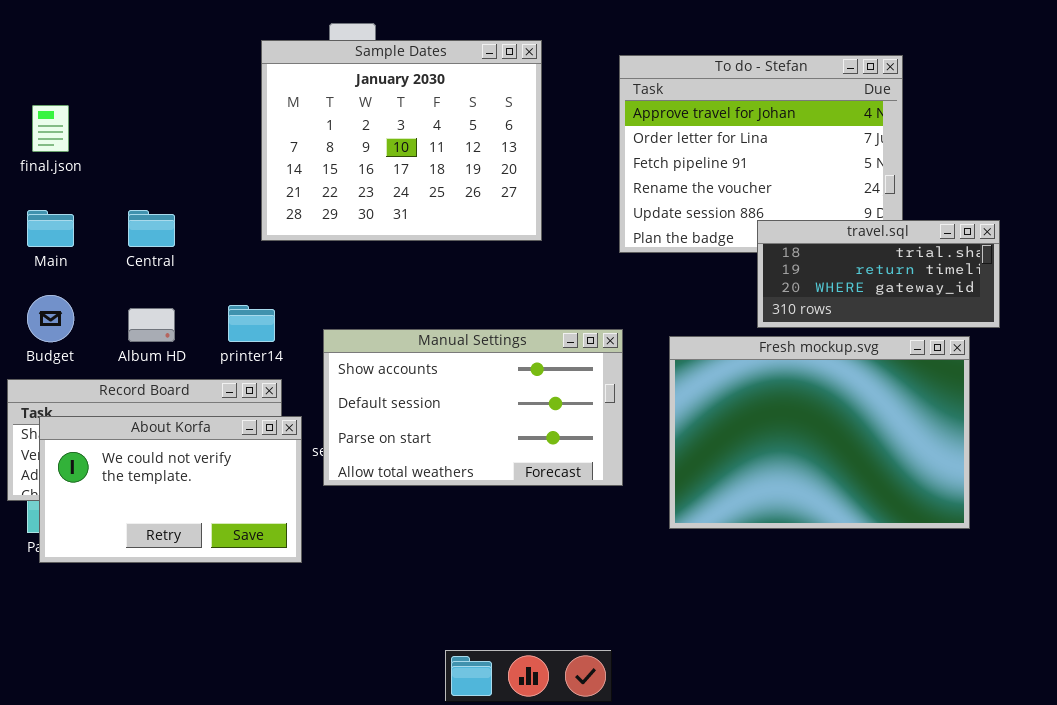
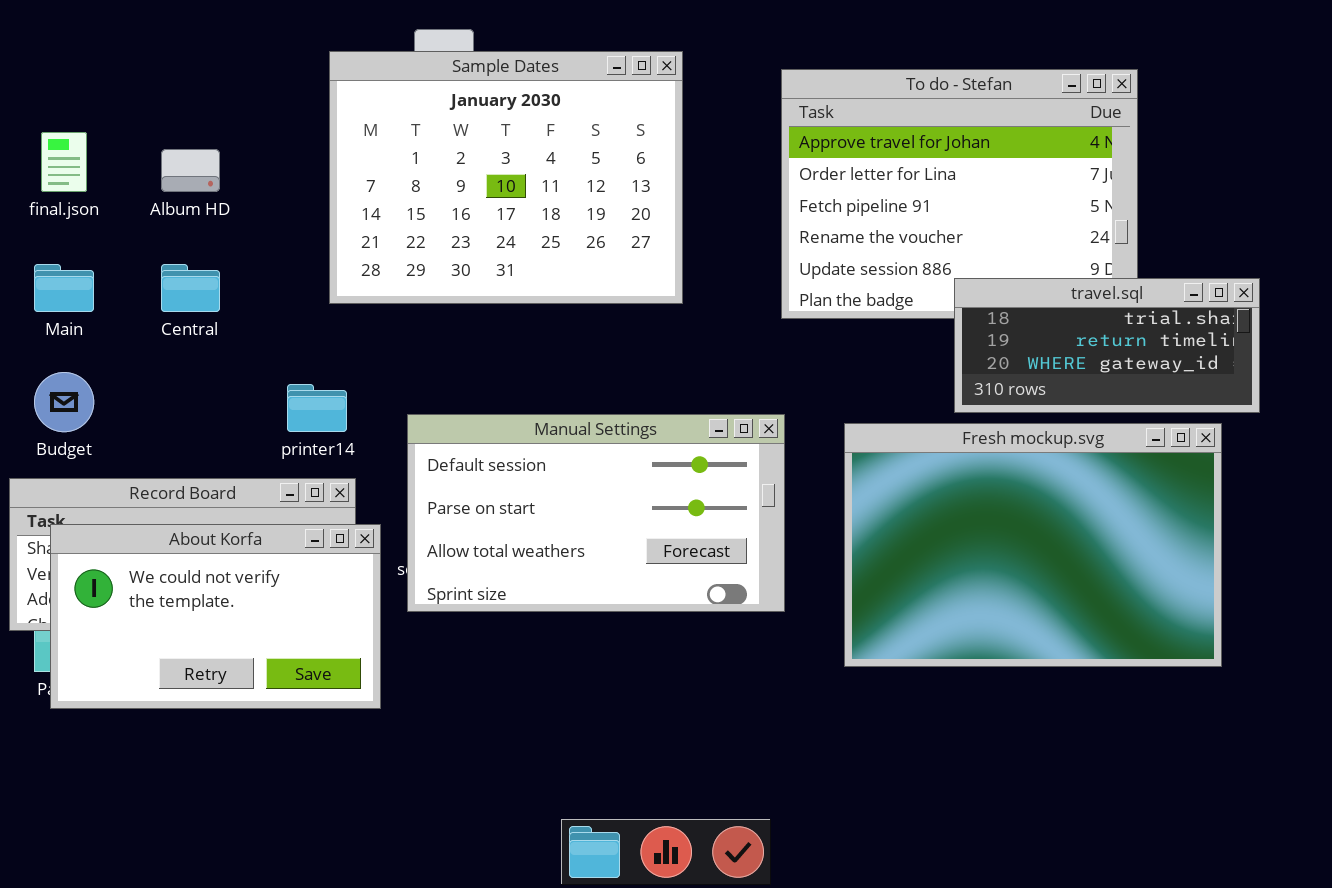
Album HD: [128,308,175,342] -> [161,149,220,192], moved
Manual Settings: [323,329,623,486] -> [407,414,785,612], scrolled down 1 row

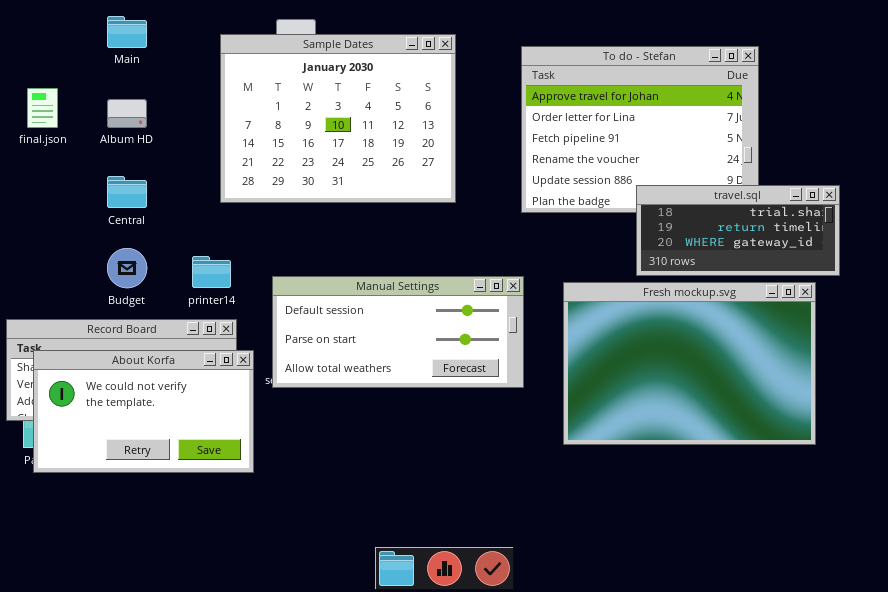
Main: [34,264,94,312] -> [107,16,147,48], moved
Budget: [34,372,94,432] -> [107,248,147,288], moved
Manual Settings: [407,414,785,612] -> [272,276,524,388], resized

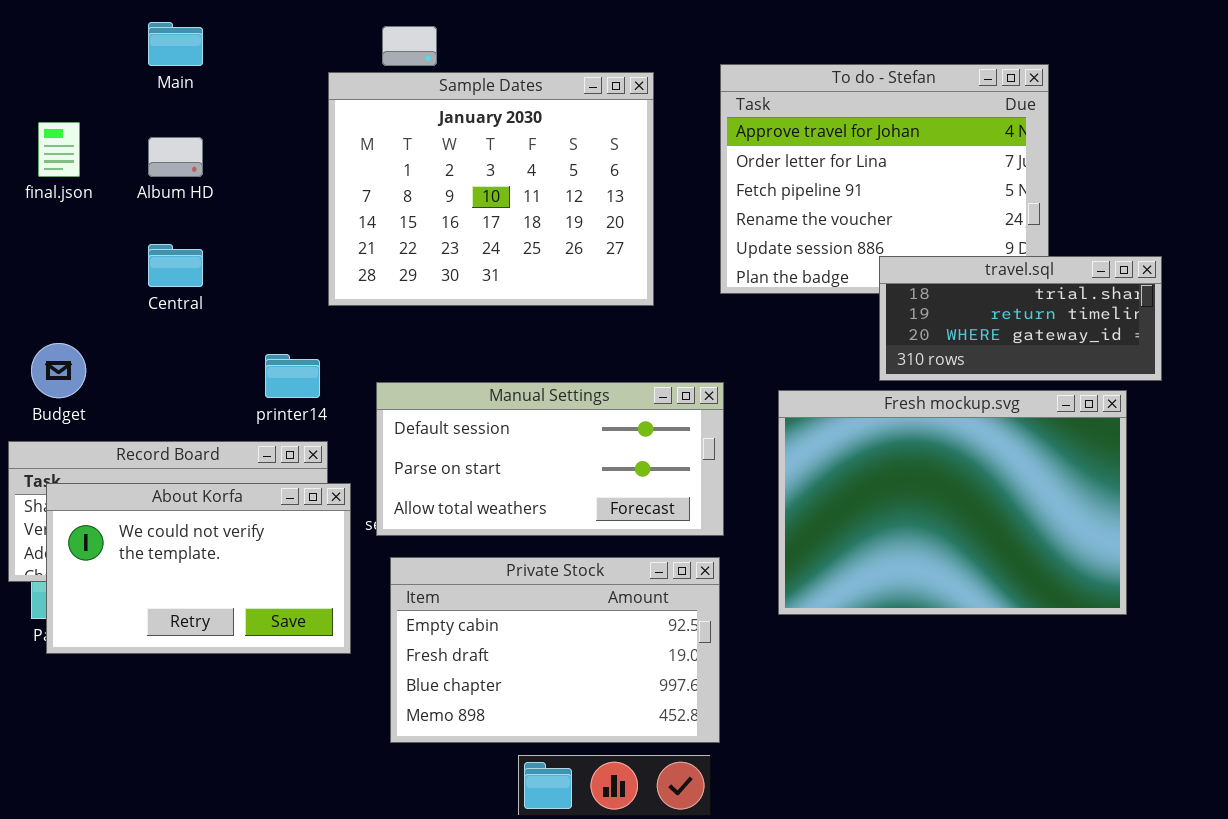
Sample Dates: [220,34,456,203] -> [328,72,654,306], moved
Budget: [107,248,147,288] -> [31,343,86,398], moved
Private Stock: none -> [390,557,720,743], opened

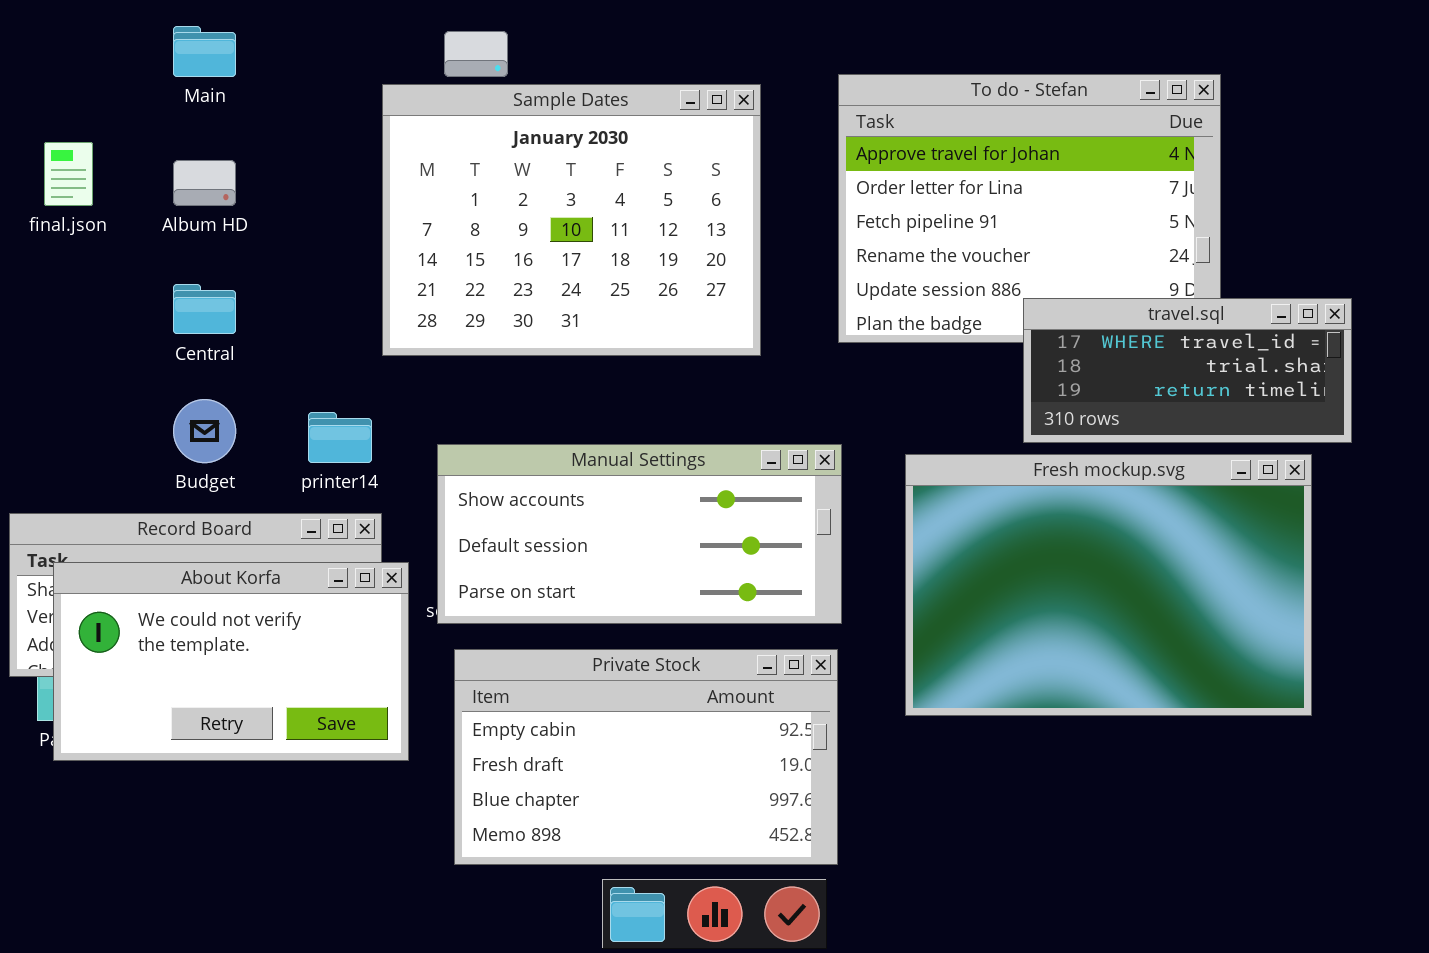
travel.sql: [879,256,1162,381] -> [1023,298,1352,443], scrolled up 1 row
Budget: [31,343,86,398] -> [173,399,236,463], moved
Manual Settings: [376,382,724,536] -> [437,444,842,624], scrolled up 1 row

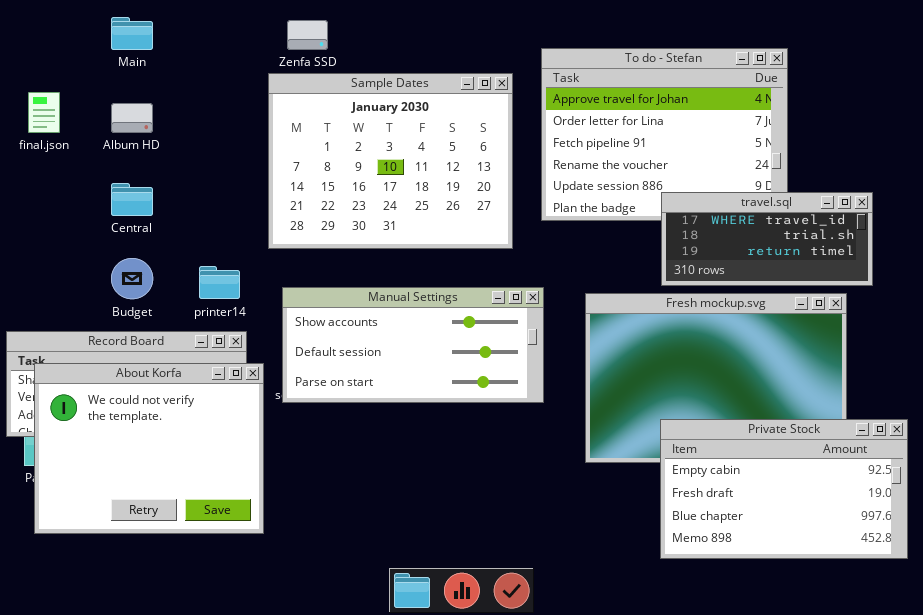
Sample Dates: [382,84,761,356] -> [268,73,513,249], moved
About Korfa: [53,562,409,761] -> [34,363,264,534], resized
Private Stock: [454,649,838,865] -> [660,419,908,559], moved

